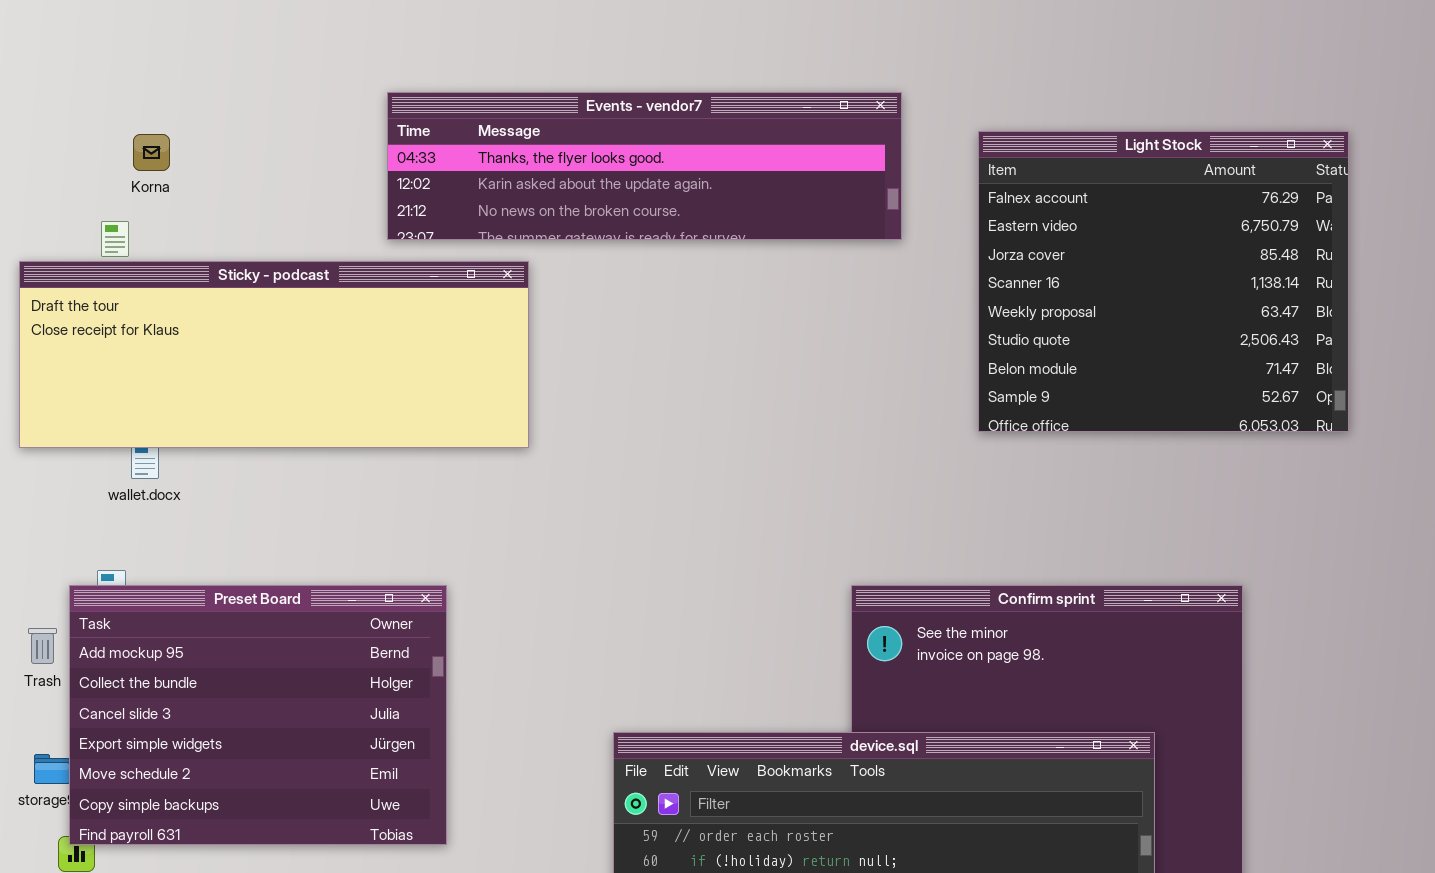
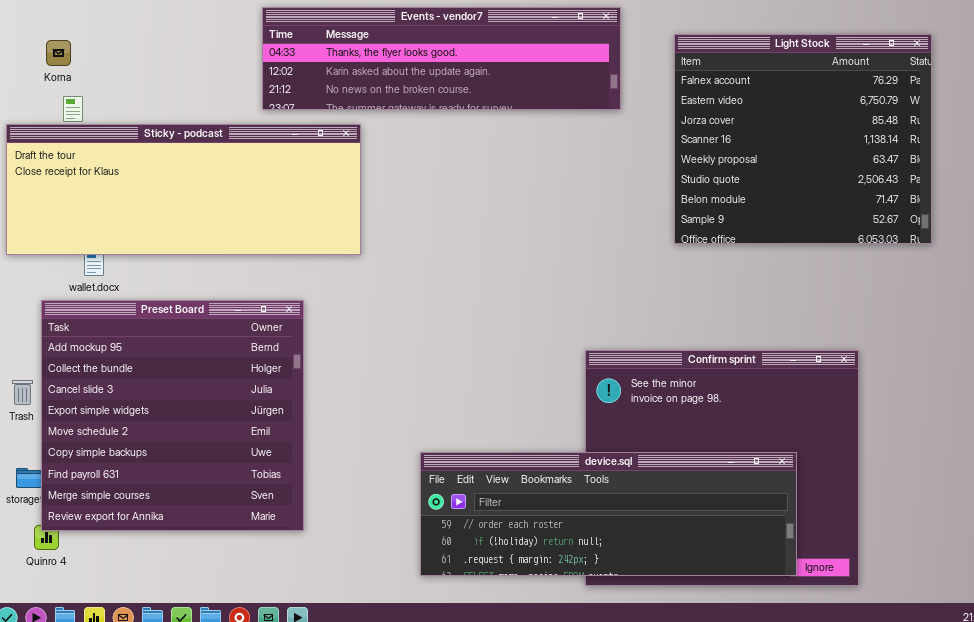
Korna: [133,134,170,171] -> [46,40,71,66], moved
Preset Board: [69,585,447,845] -> [41,300,304,531], resized

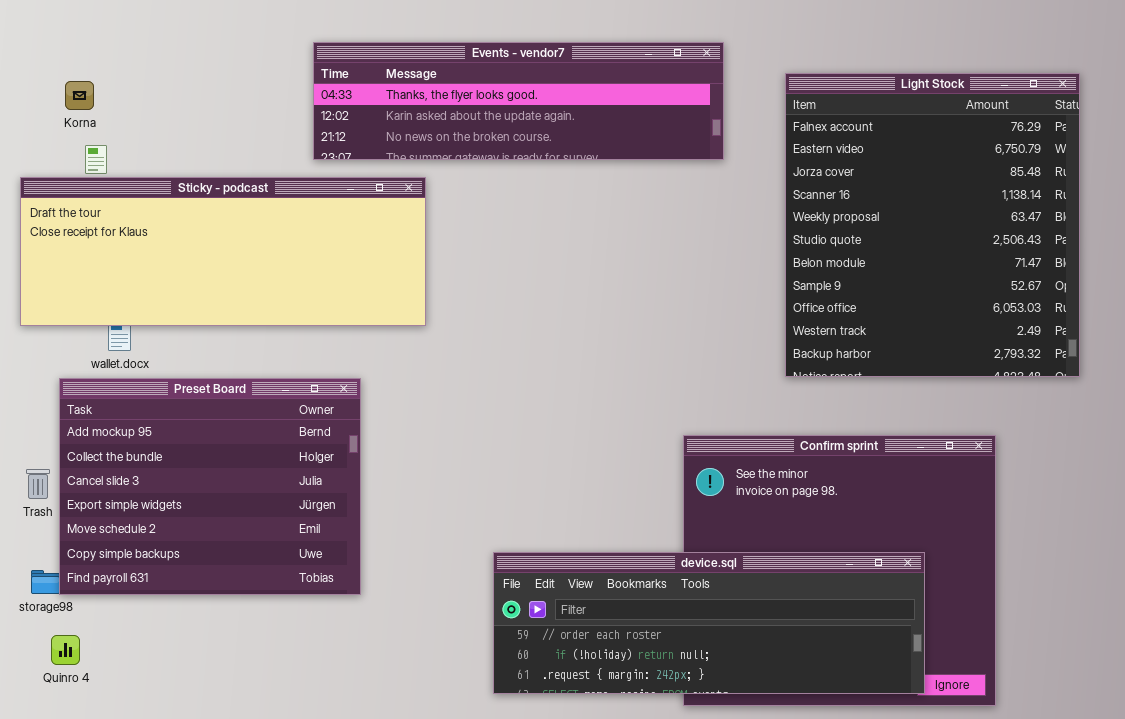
Light Stock: [674,34,932,244] -> [785,73,1080,377], resized
Preset Board: [41,300,304,531] -> [59,378,361,595], resized

